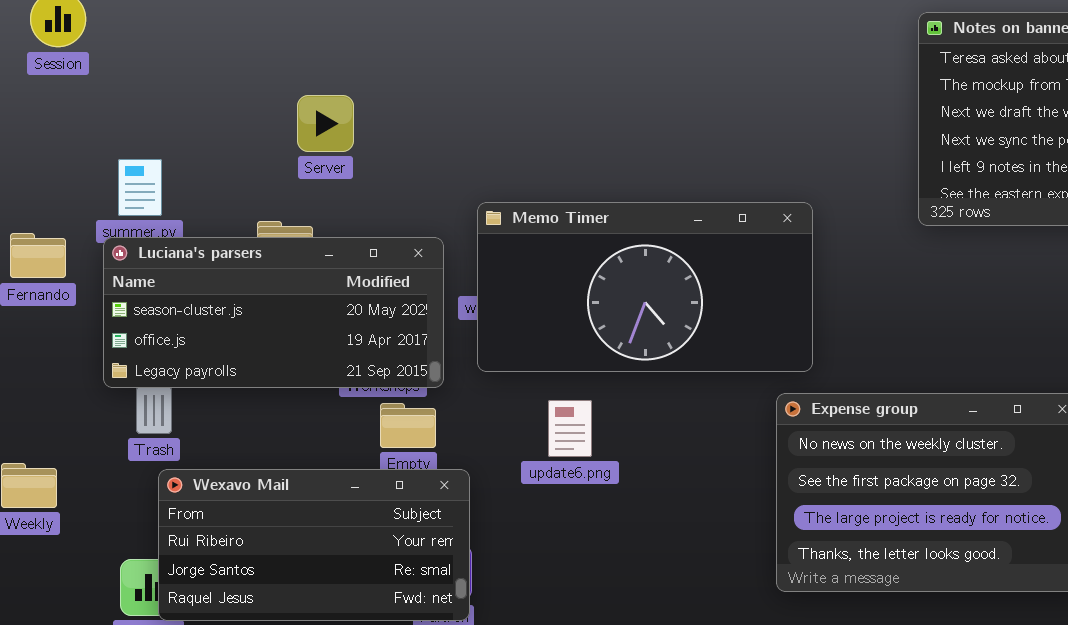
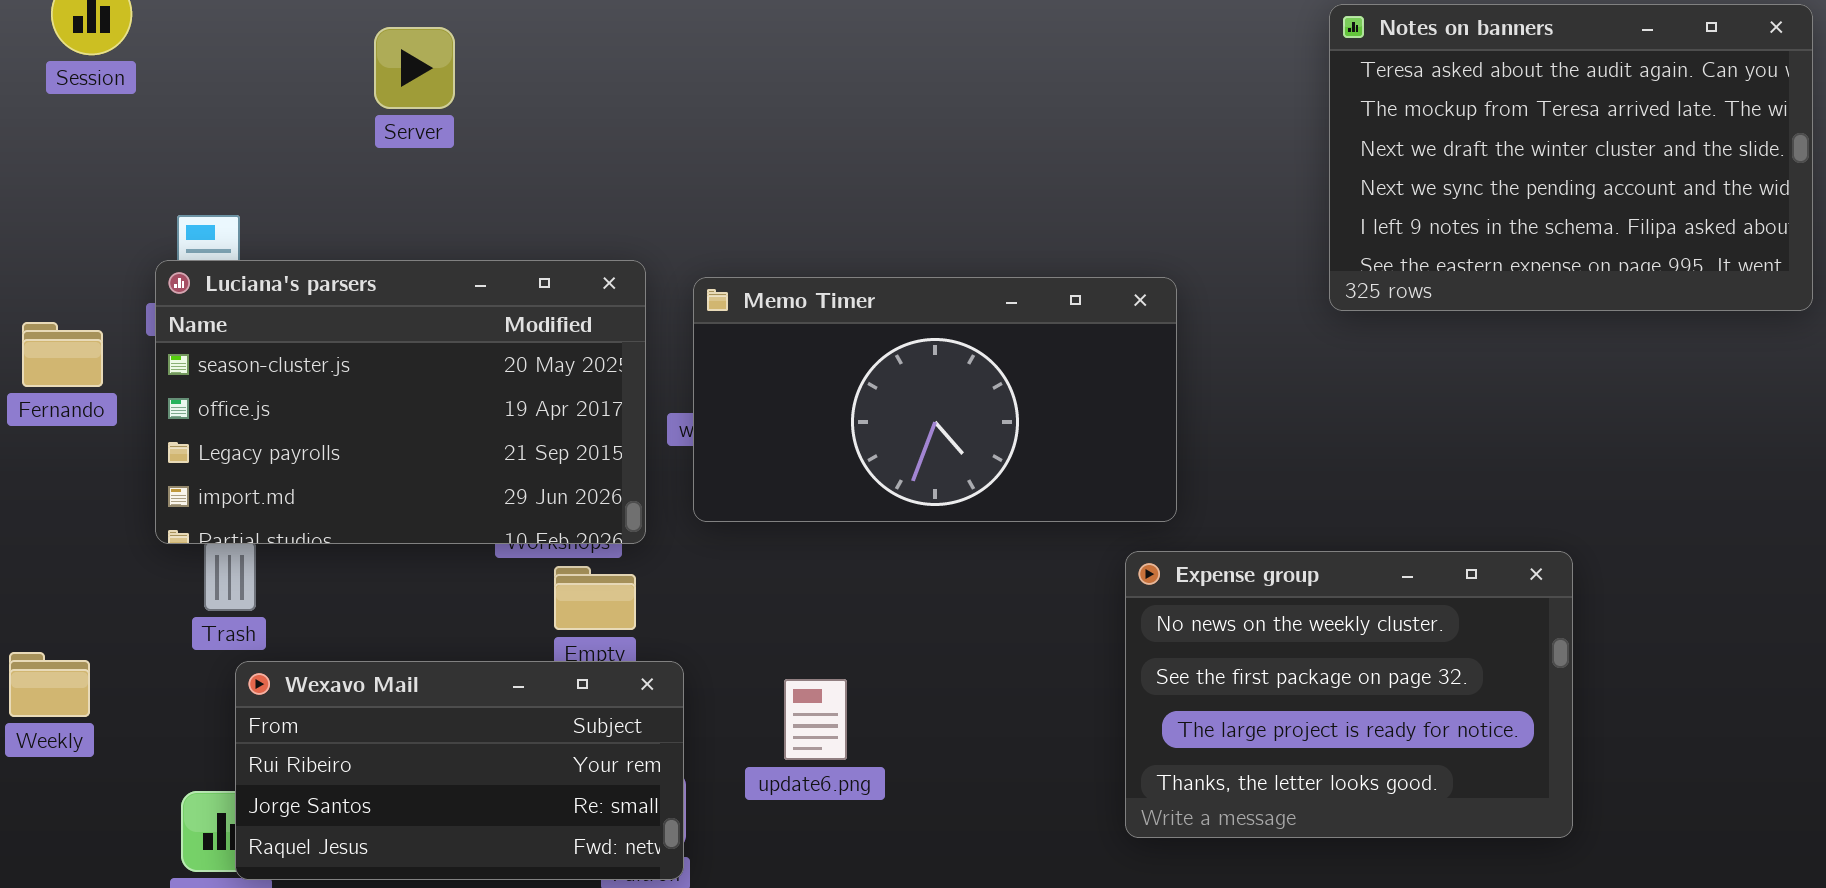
Server: [297,95,354,152] -> [374,27,455,109], moved
Luciana's parsers: [103,237,444,388] -> [155,260,646,544], resized
update6.png: [548,400,592,457] -> [784,679,847,760], moved

